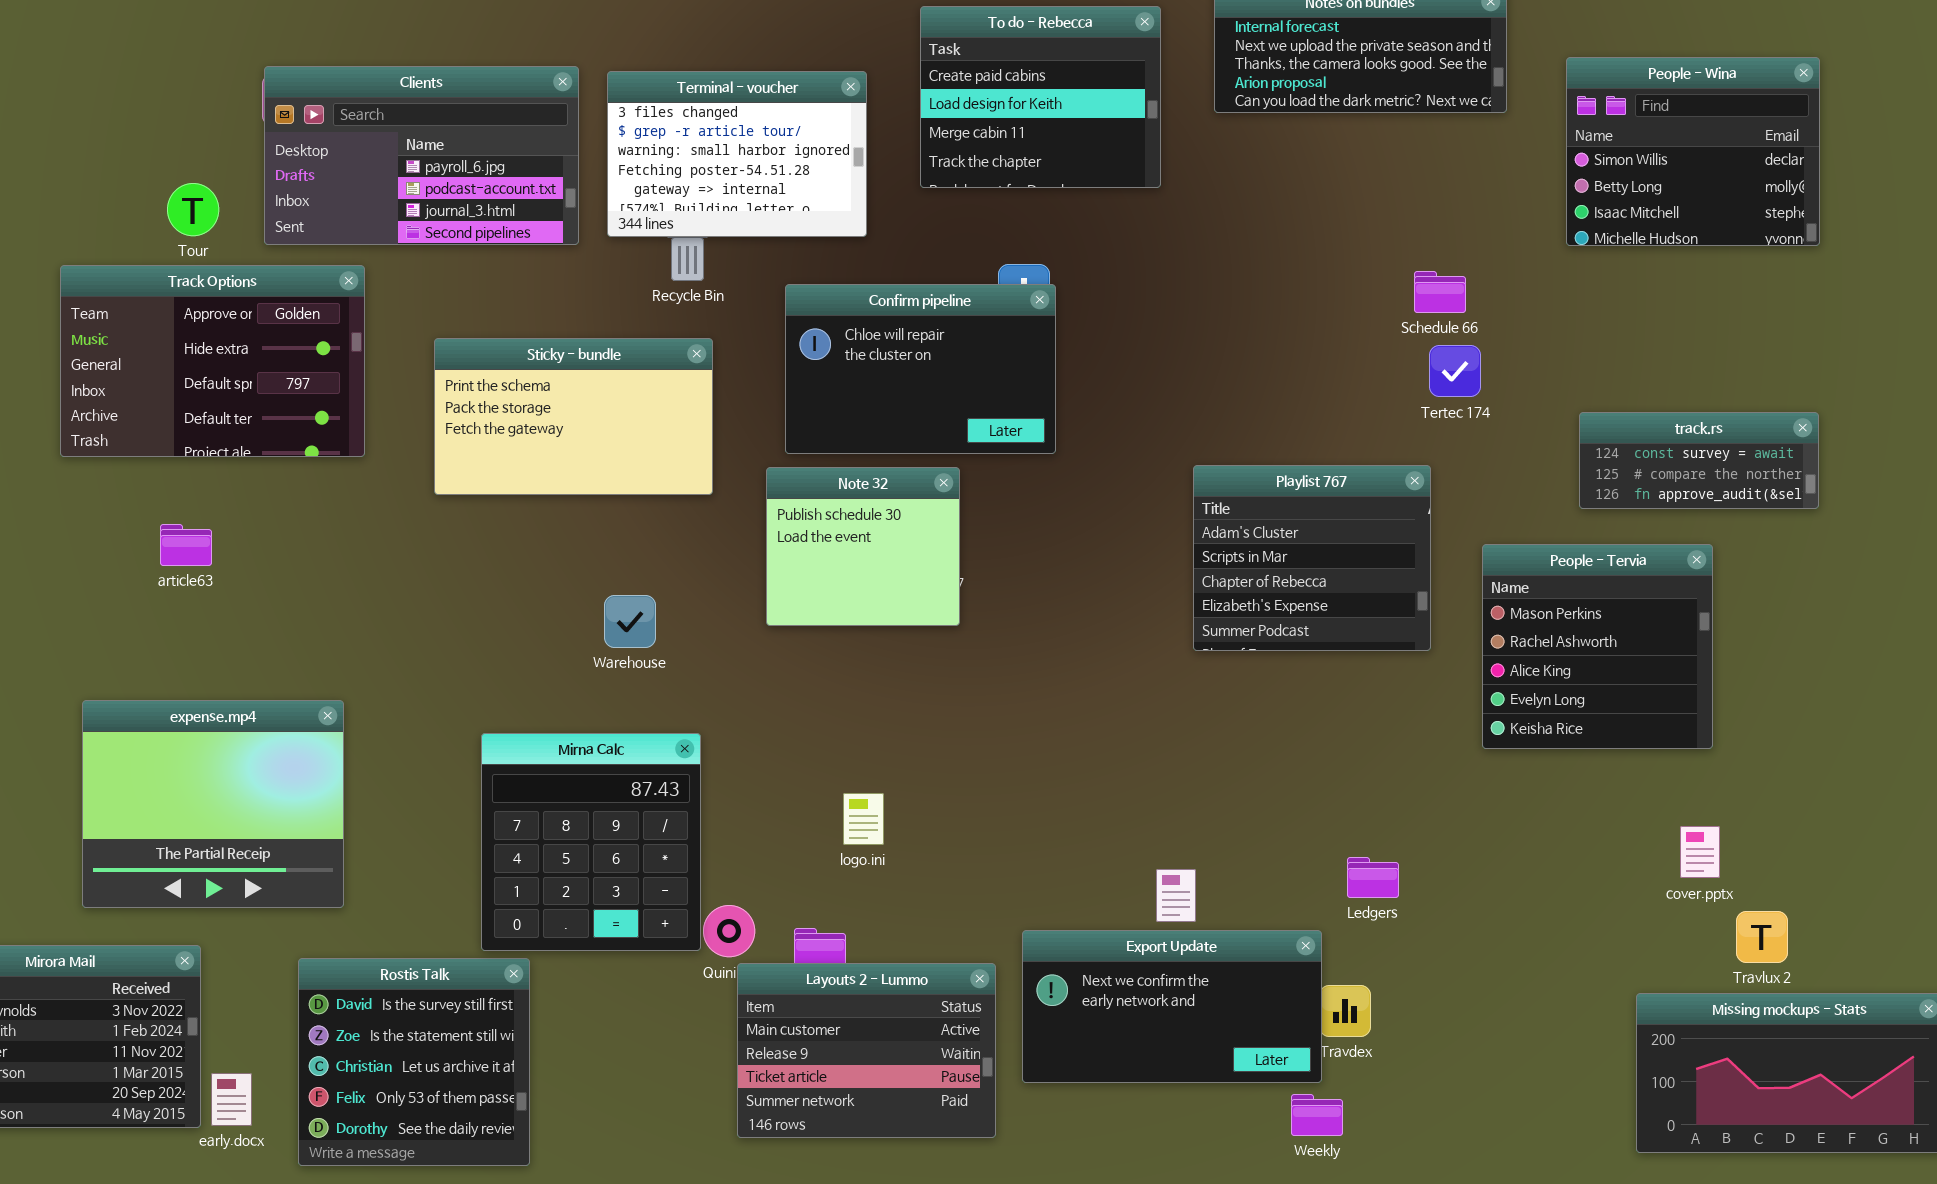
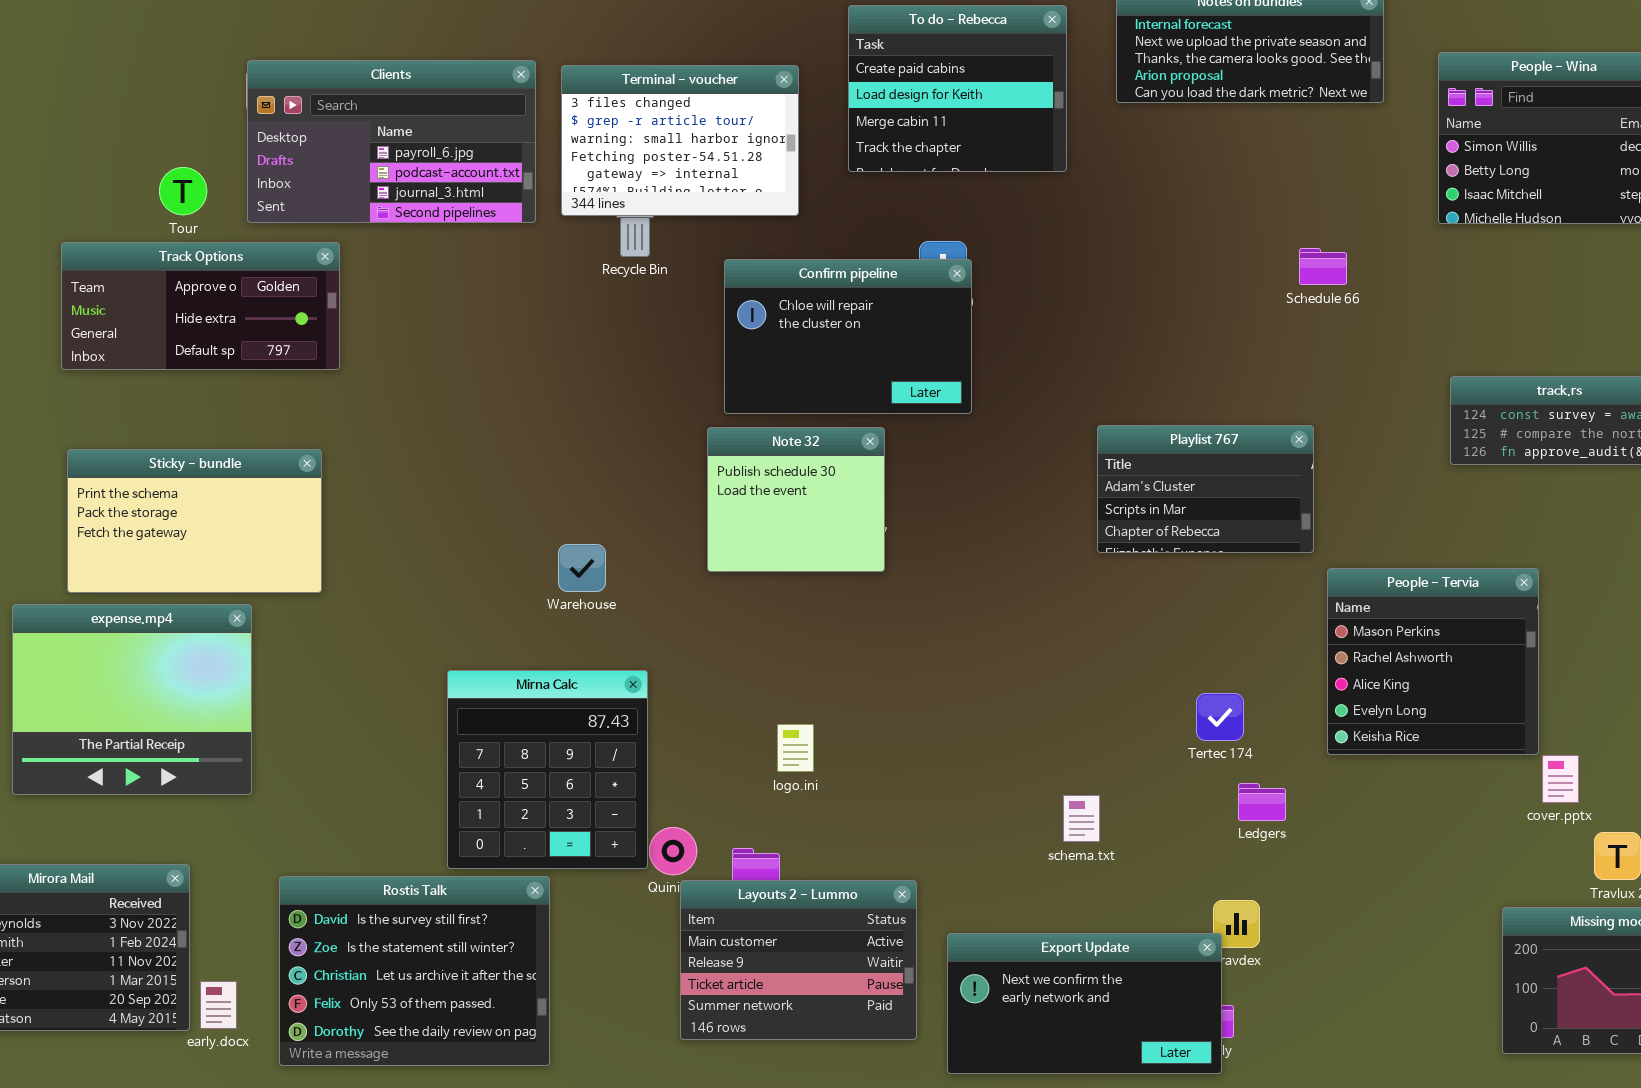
Track Options: [60,265,365,457] -> [61,242,340,370], resized
Sticky - bundle: [434,338,713,495] -> [67,449,322,593], moved
Tertec 174: [1429,345,1481,397] -> [1196,693,1244,741], moved
Playlist 767: [1193,465,1431,651] -> [1097,425,1314,553], resized
People - Tervia: [1482,544,1713,749] -> [1327,568,1539,755], moved
expense.mp4: [82,700,344,908] -> [12,604,252,795], moved
Export Update: [1022,930,1322,1083] -> [947,933,1222,1074], moved
Rostis Talk: [298,958,530,1166] -> [279,876,550,1066], resized

